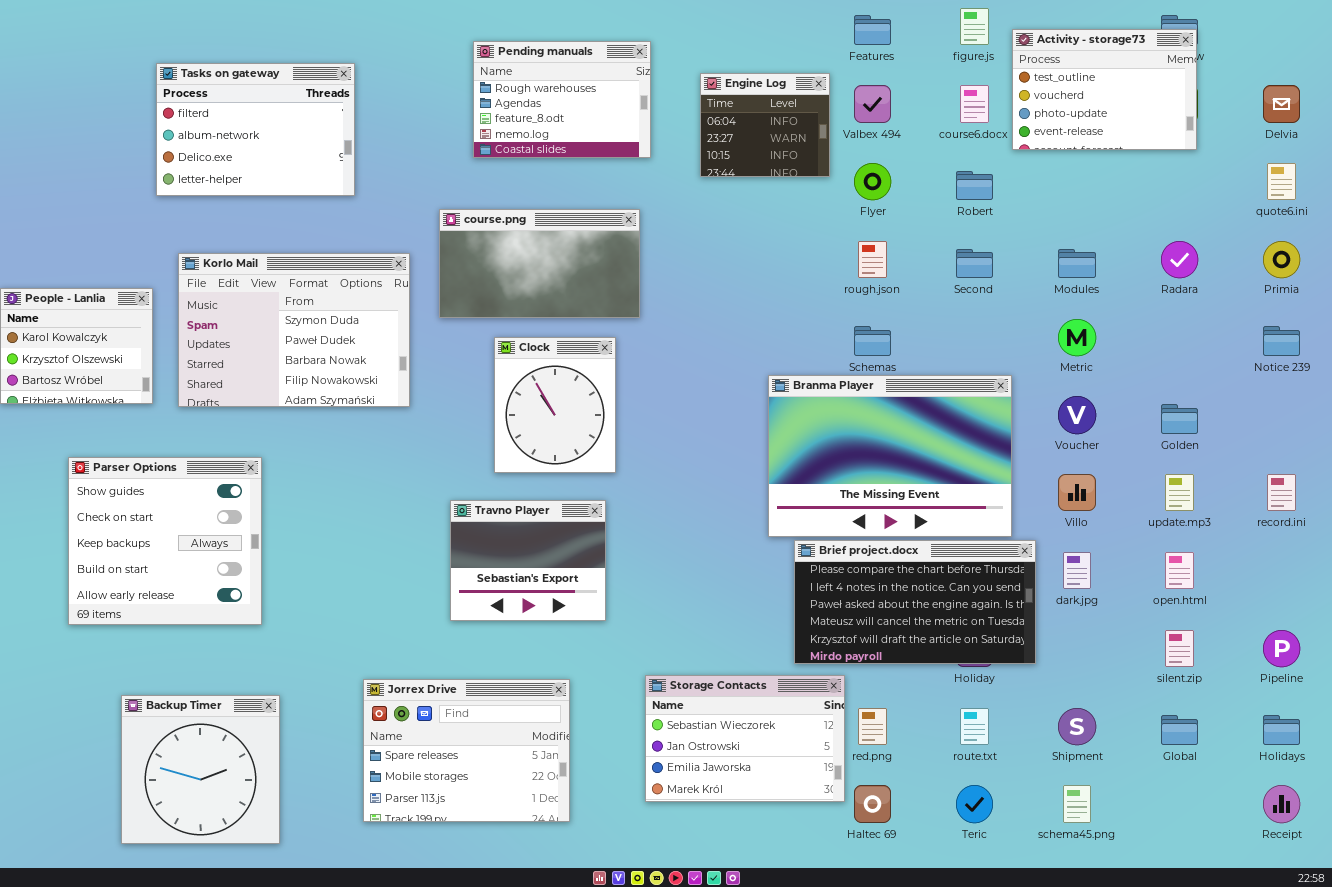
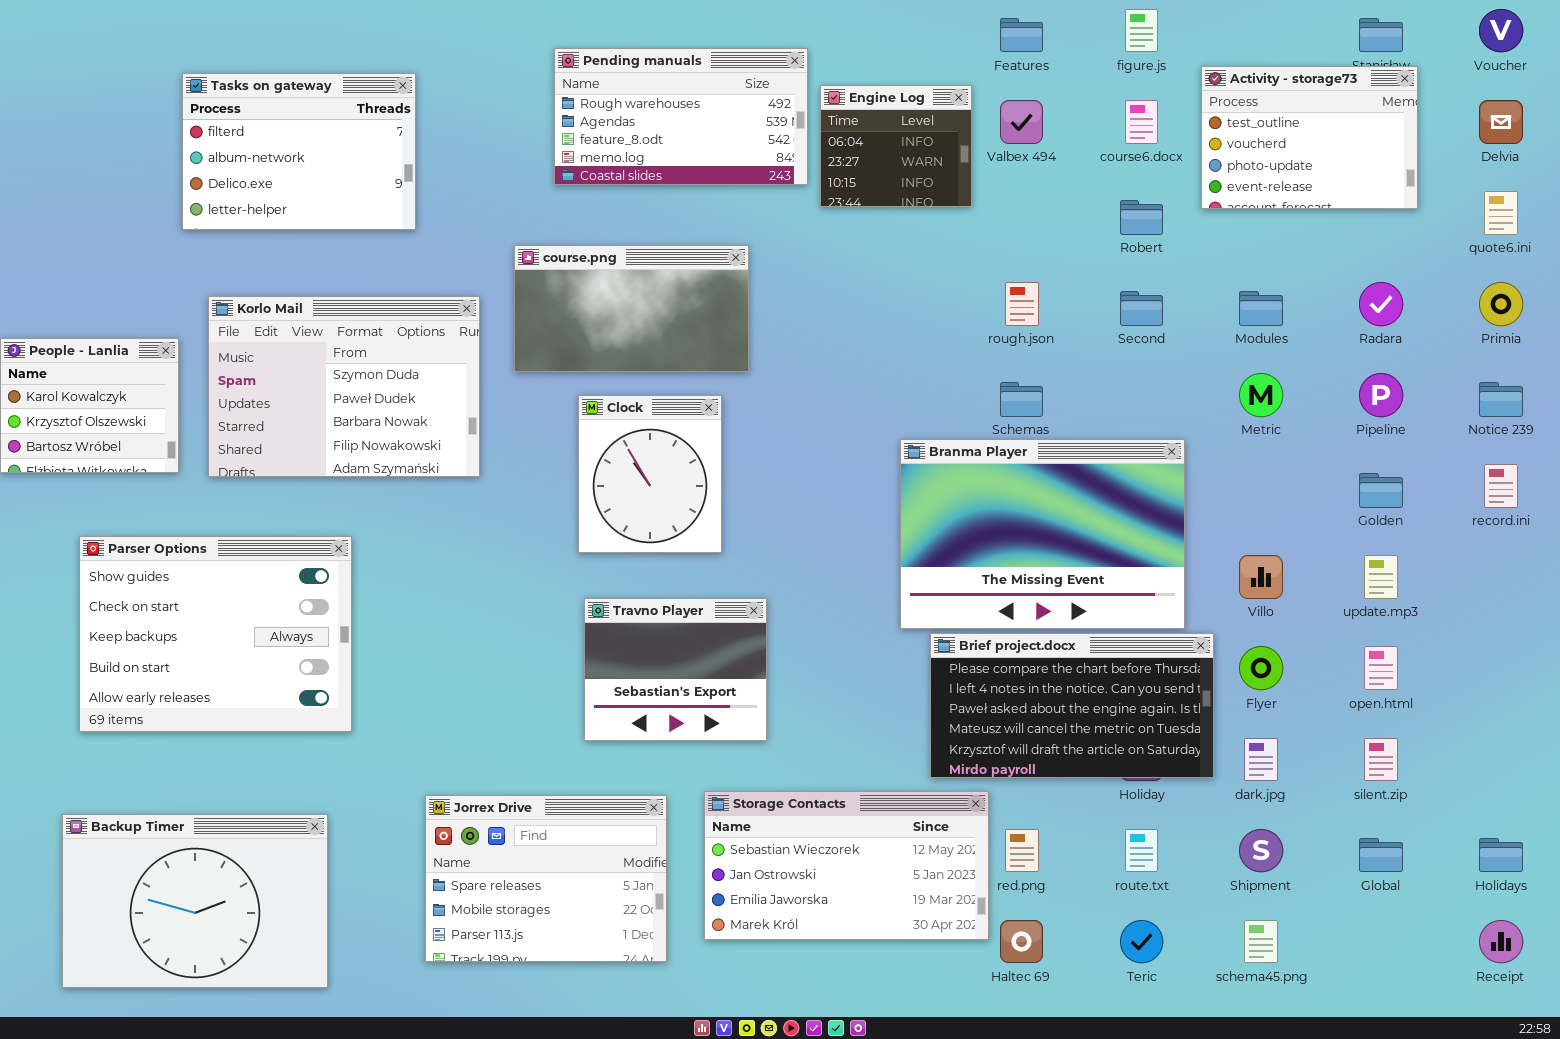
Activity - storage73: [1012,29,1197,150] -> [1201,66,1418,209], moved
Pending manuals: [473,41,651,158] -> [554,48,808,185], resized
Flyer: [854,163,891,200] -> [1239,646,1283,690], moved
Voucher: [1058,396,1096,434] -> [1479,9,1523,52], moved
Parser Options: [68,457,262,625] -> [79,536,352,732], resized
record.ini: [1267,474,1296,511] -> [1484,464,1518,508], moved
Travno Player: [450,500,606,621] -> [584,598,767,741], moved
dark.jpg: [1063,552,1091,589] -> [1244,738,1278,781], moved
Pipeline: [1263,630,1300,667] -> [1359,373,1403,417], moved
Storage Contacts: [645,675,845,802] -> [704,791,989,940], resized
Backup Timer: [121,695,280,844] -> [62,814,328,988], resized

